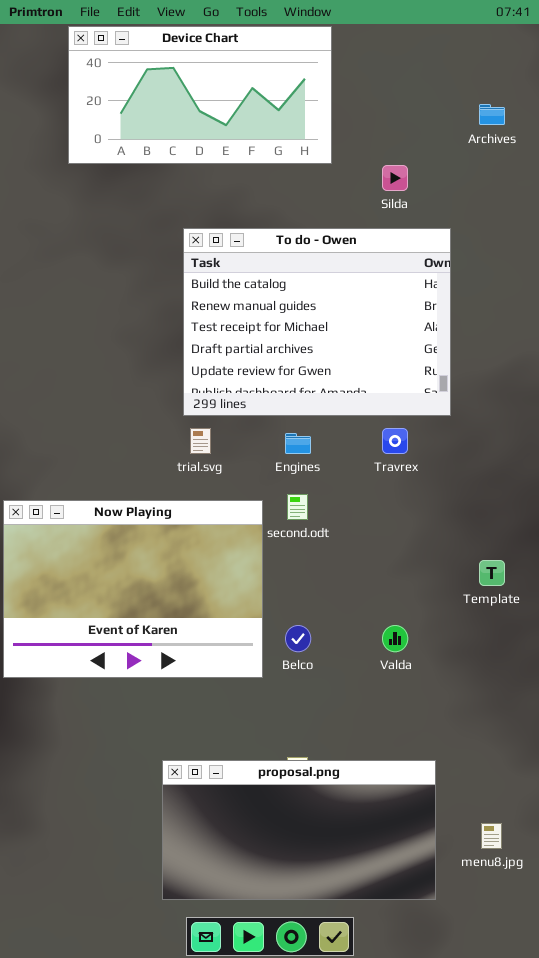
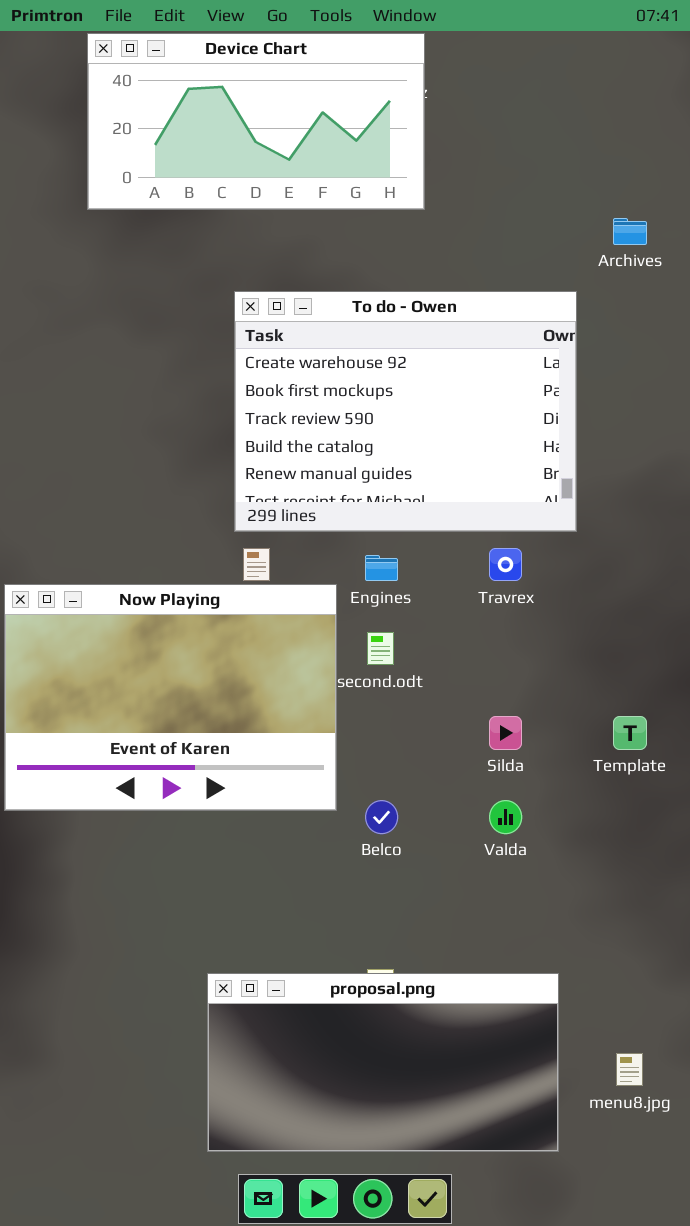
Archives: [479,104,505,125] -> [613,218,647,245], moved
Silda: [382,165,408,191] -> [489,716,522,750], moved
To do - Owen: [183,228,451,416] -> [234,291,577,532], scrolled up 3 rows
Now Playing: [3,500,263,678] -> [4,584,337,811], moved

